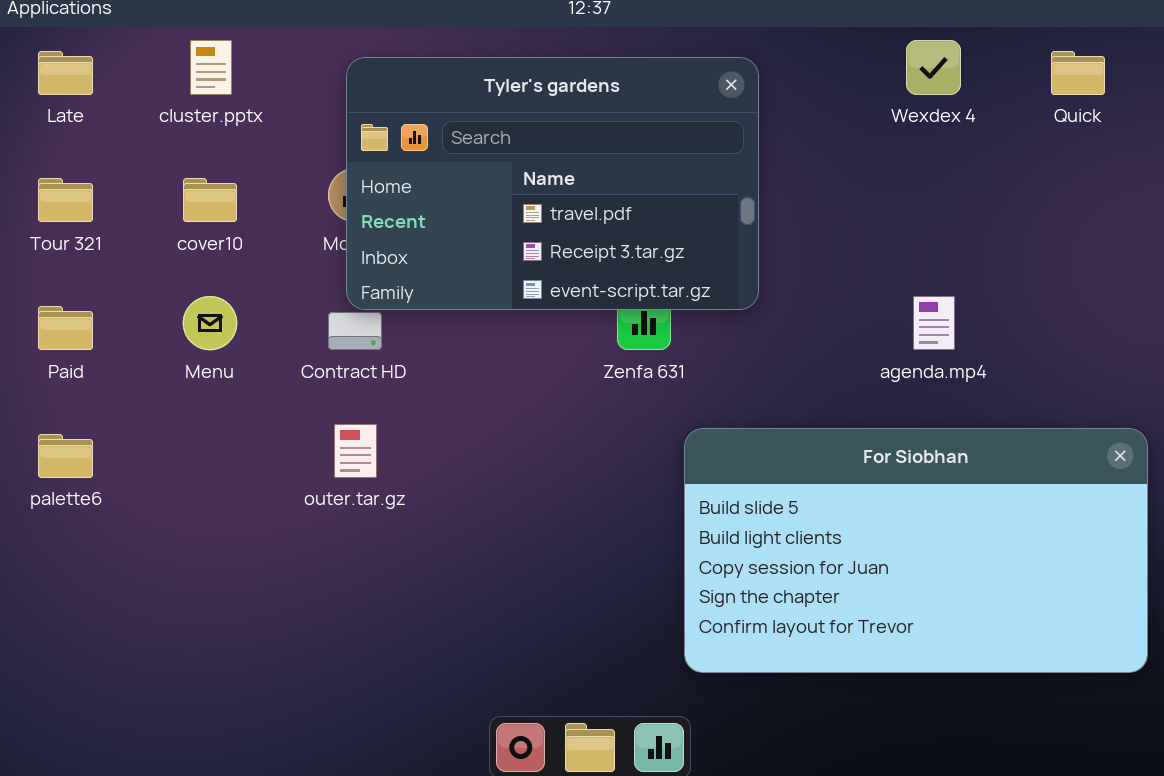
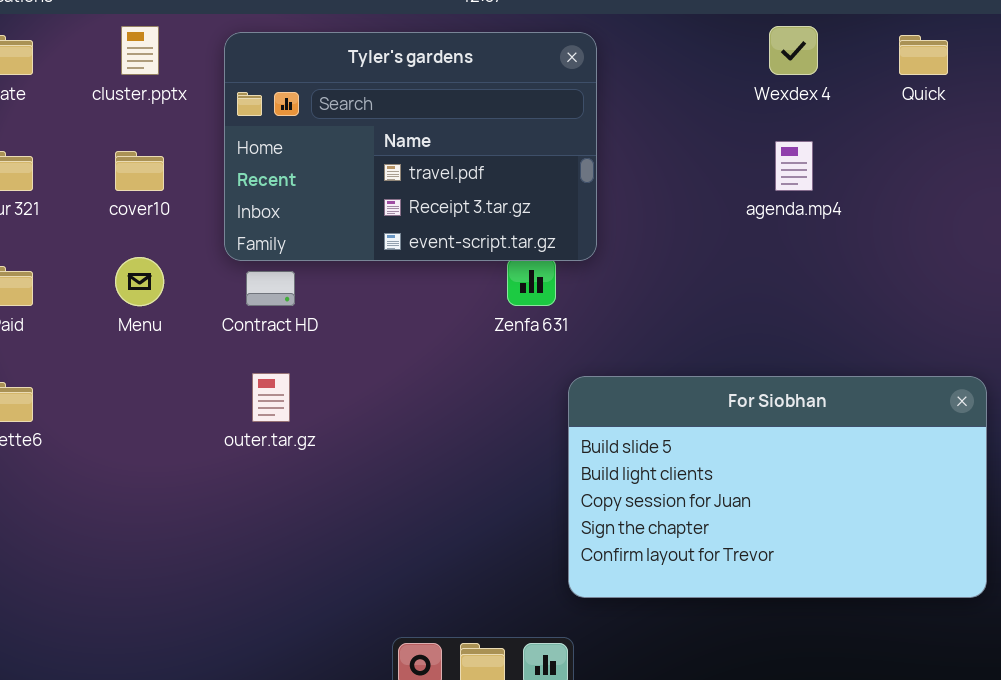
Tyler's gardens: [346,57,759,310] -> [224,32,597,261], moved
agenda.mp4: [913,296,955,350] -> [775,141,813,191], moved

